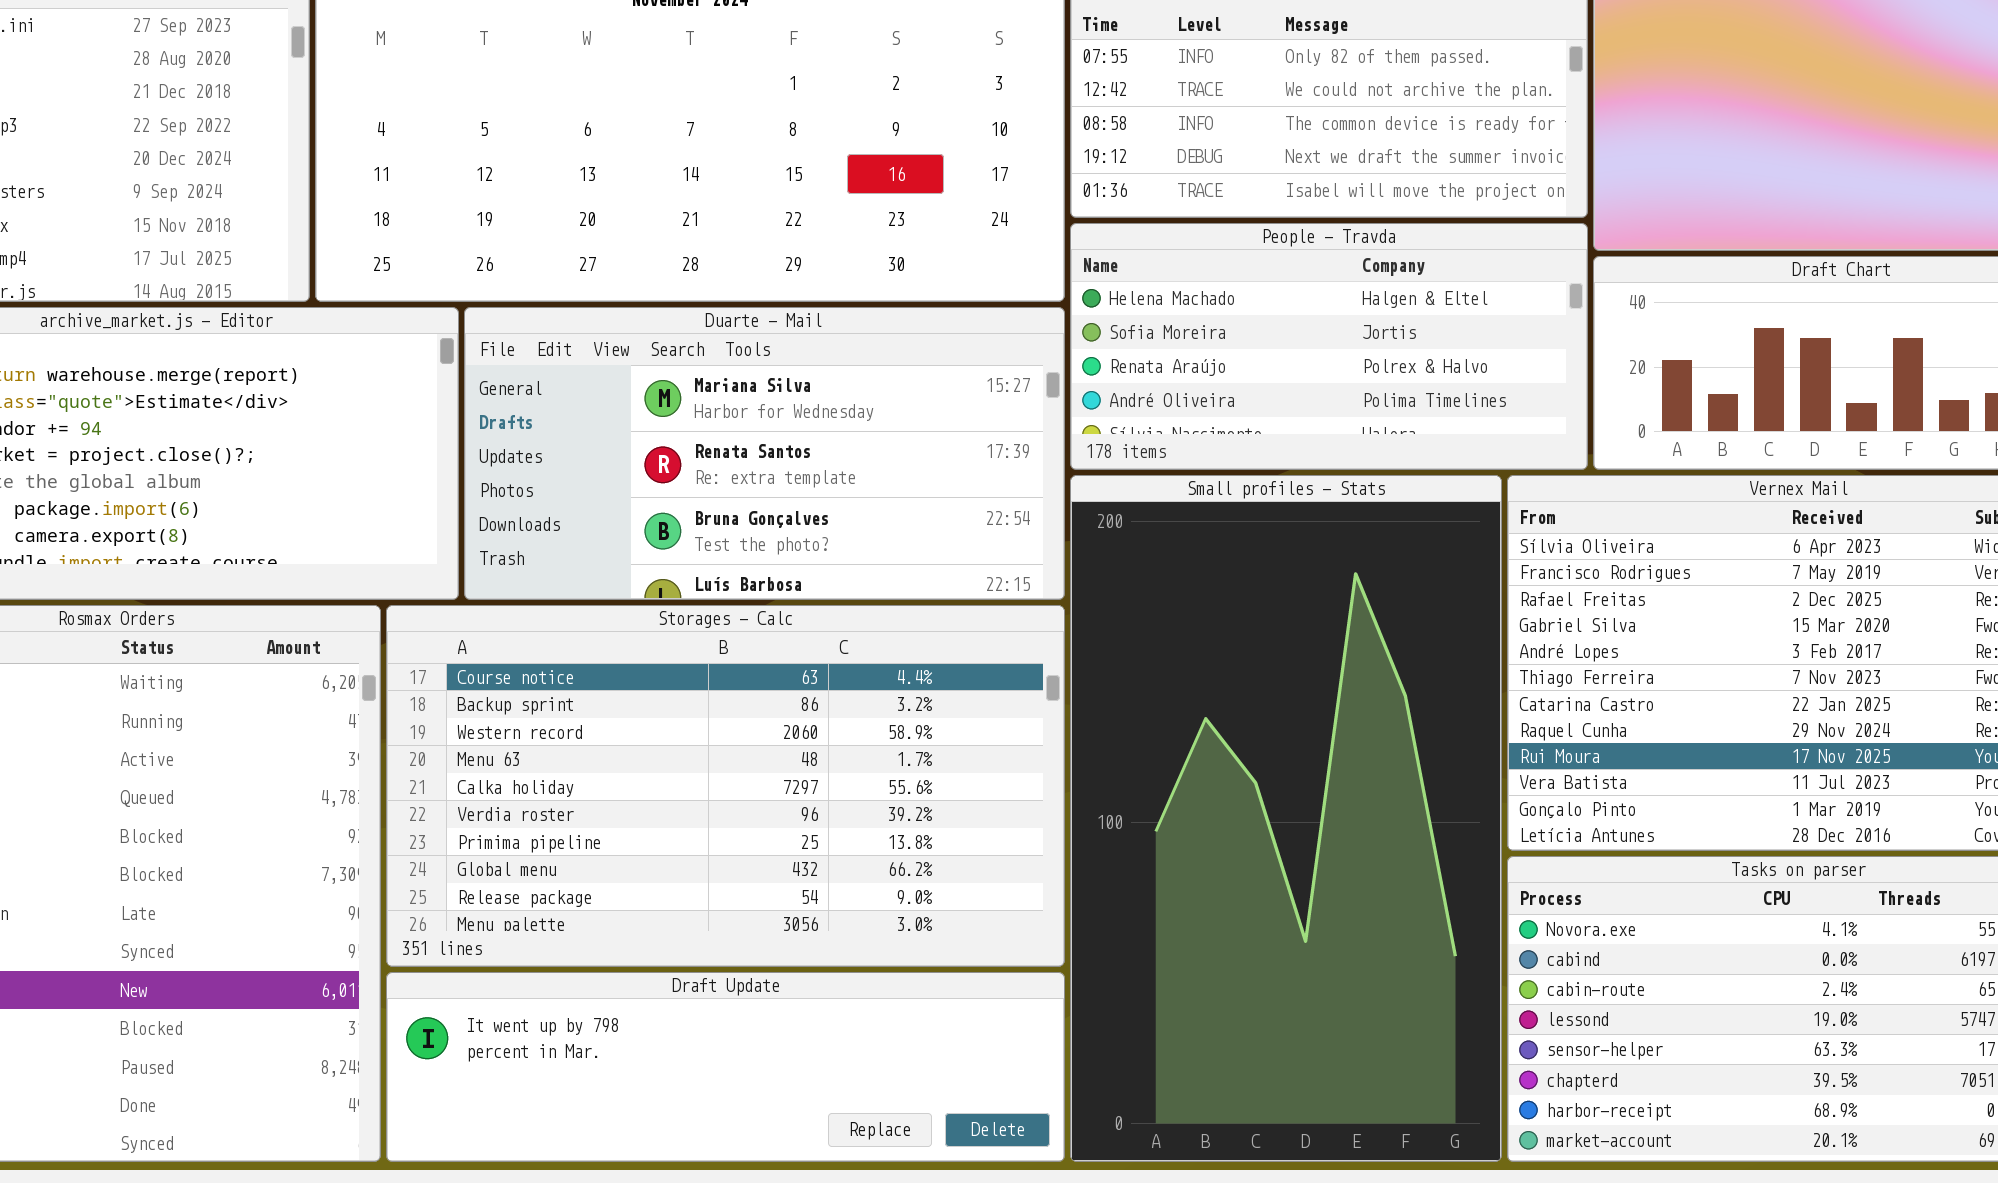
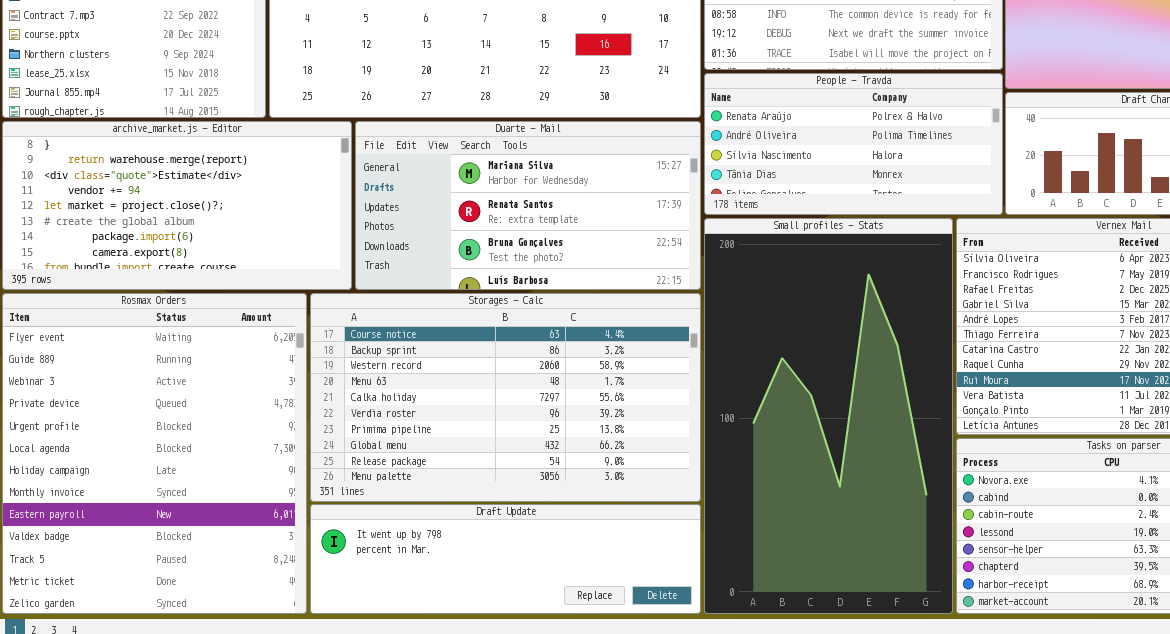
People - Travda: [1070,223,1588,470] -> [704,73,1003,215], scrolled down 2 rows

